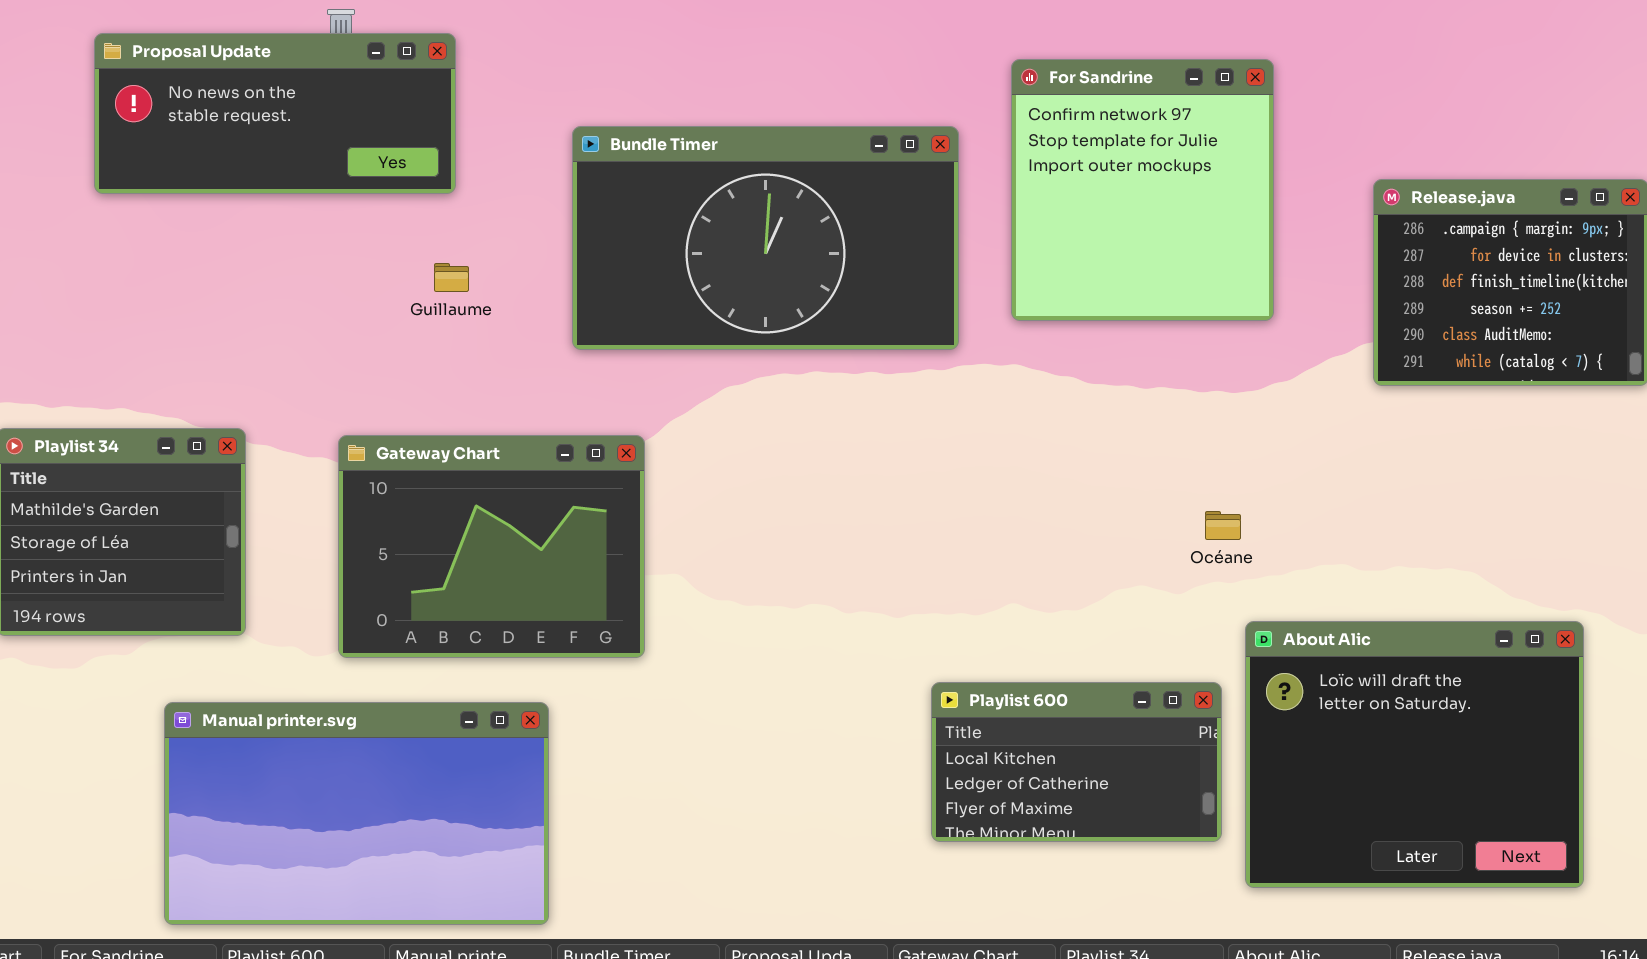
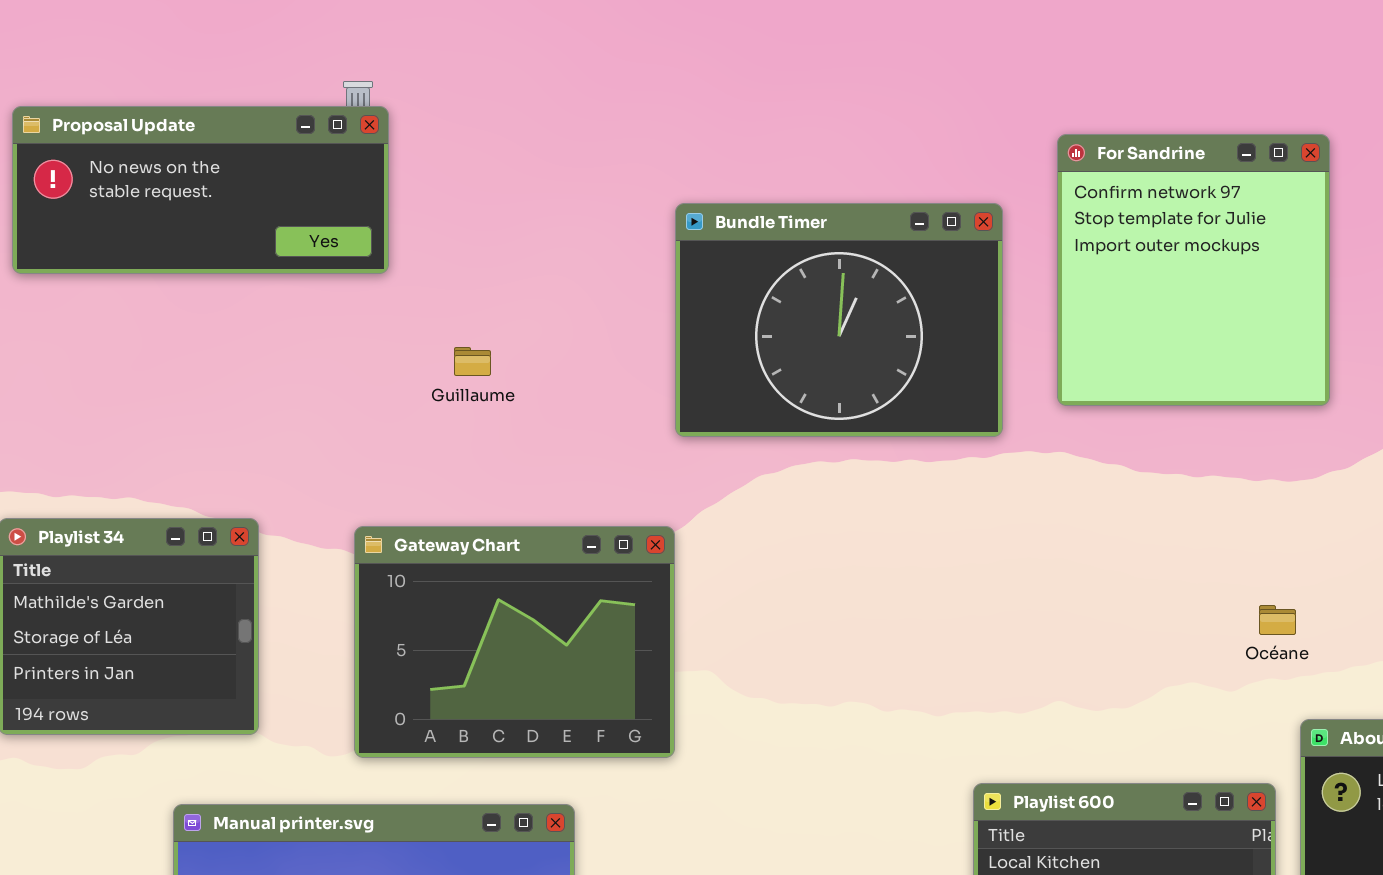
Proposal Update: [94,33,456,194] -> [12,106,389,274], moved
Bundle Timer: [572,126,959,350] -> [675,203,1003,437], resized

